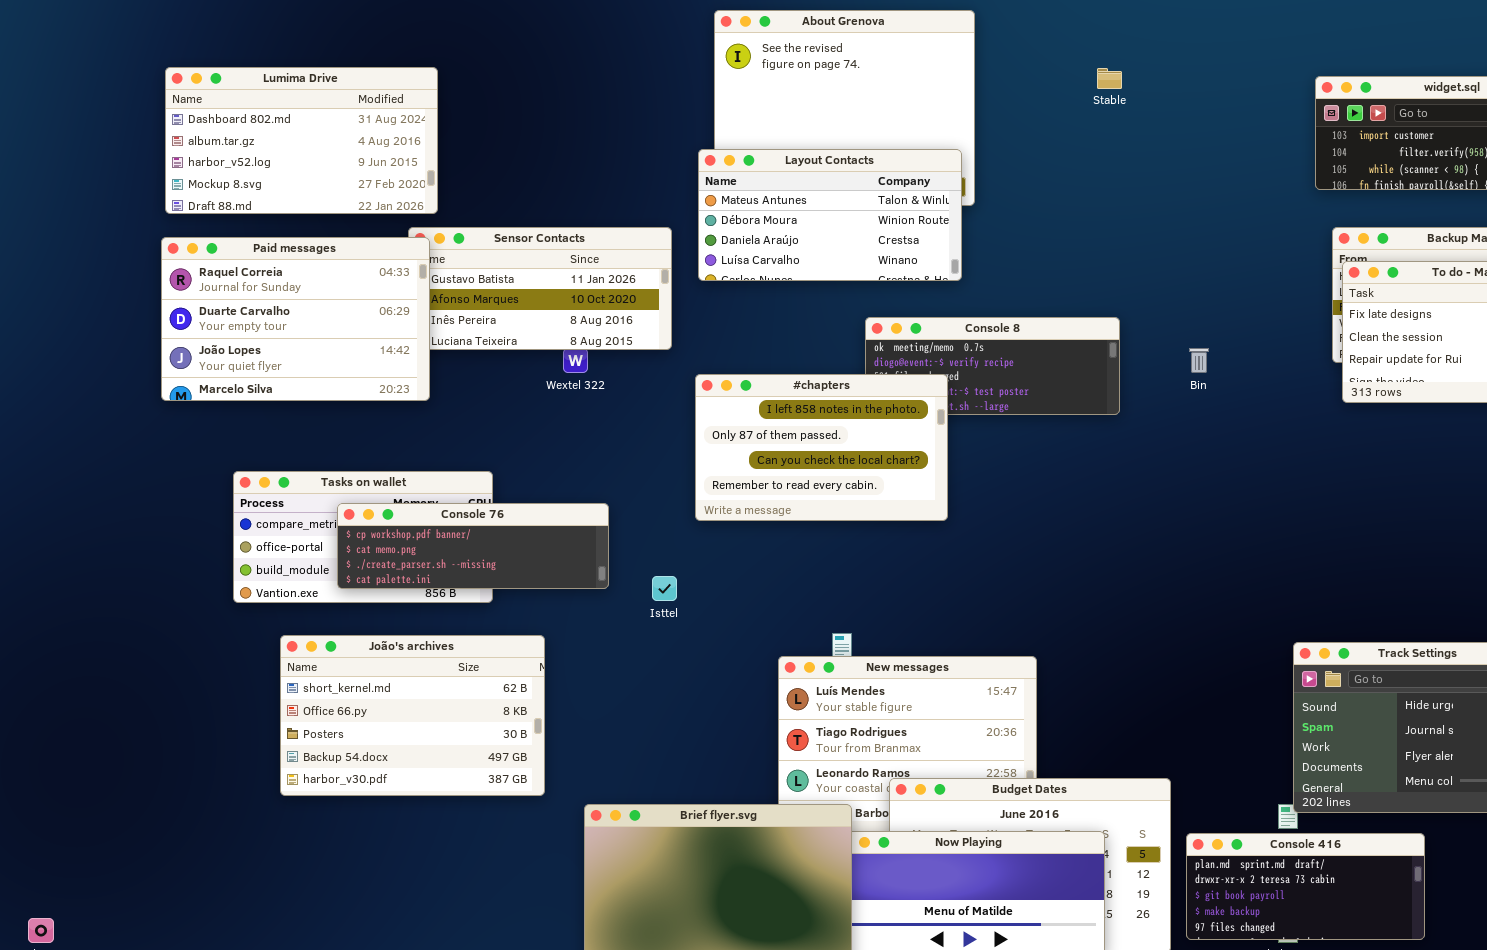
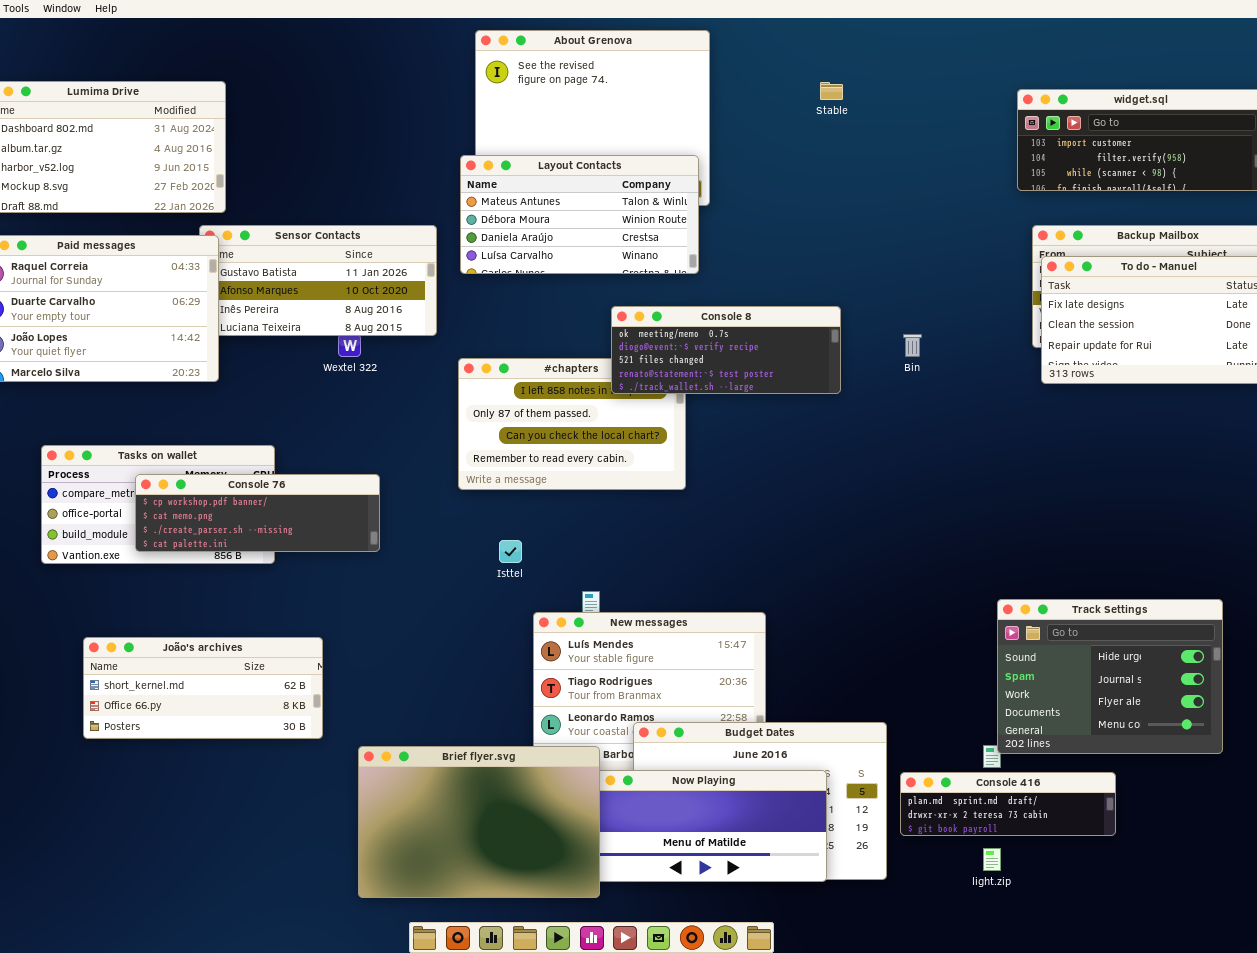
Console 8: [865,317,1120,415] -> [611,306,841,394], raised
Isttel: [652,576,677,601] -> [499,540,522,563], moved
João's archives: [280,635,545,796] -> [83,637,323,739], resized
Console 416: [1186,833,1425,940] -> [900,772,1116,836], resized

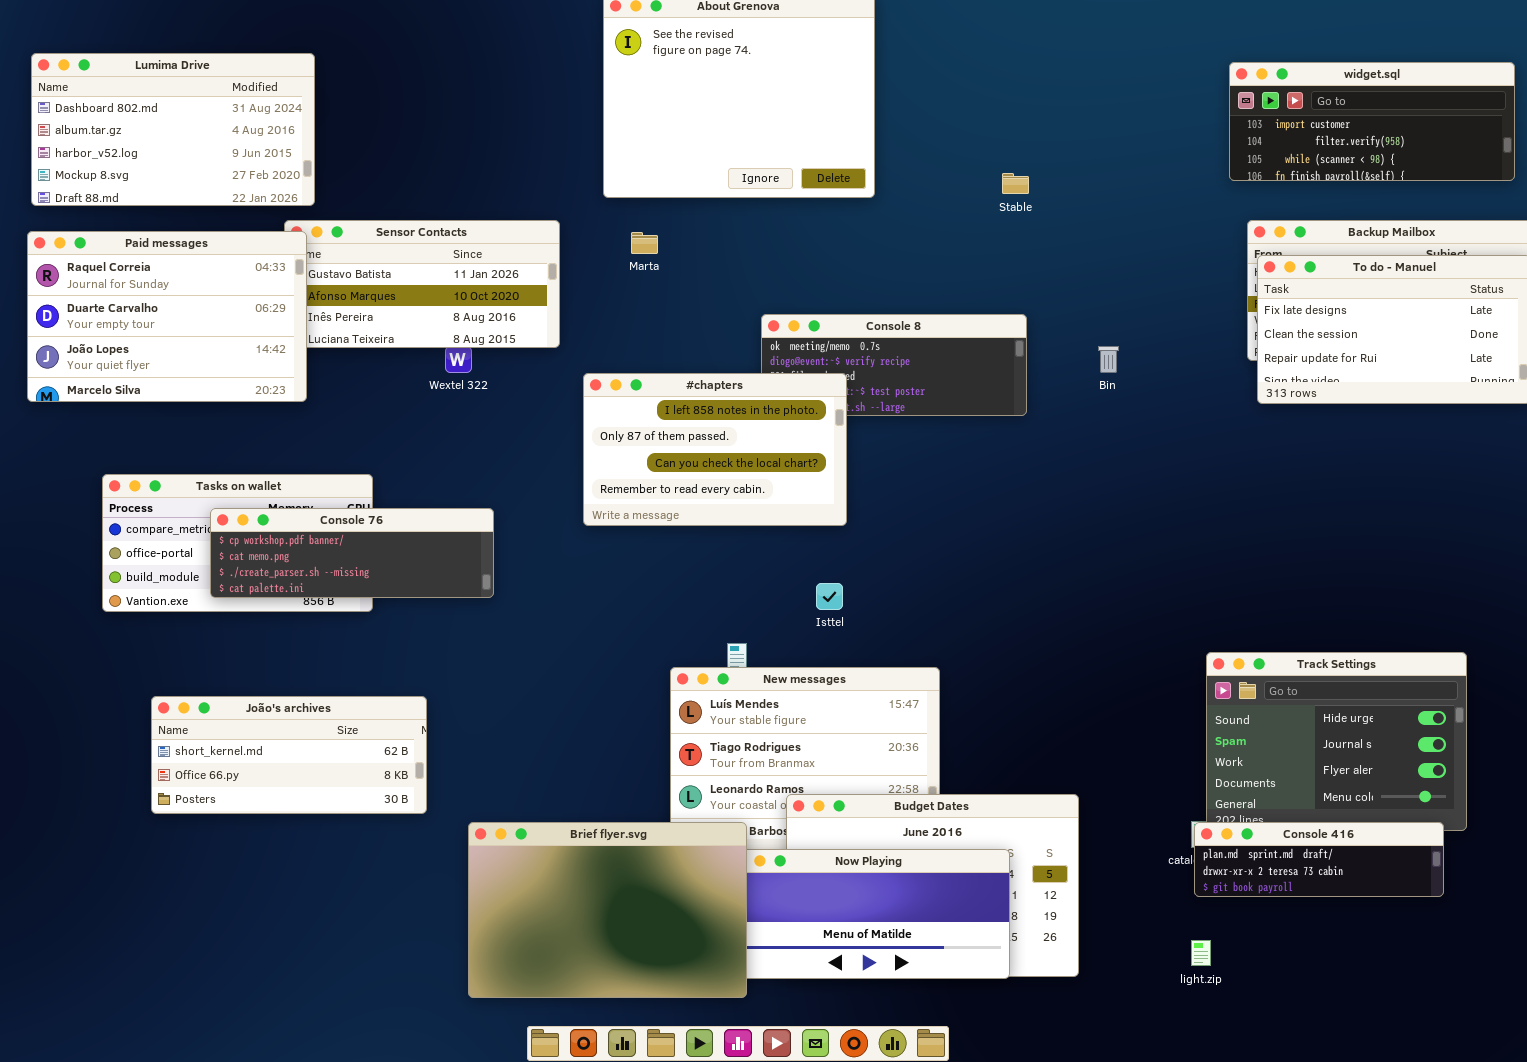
Stable: [820,82,843,100] -> [1002,173,1029,194], moved
Layout Contacts: [460,155,699,274] -> none, closed
#chapters: [458,358,686,490] -> [583,373,847,526], raised
Isttel: [499,540,522,563] -> [816,583,843,610], moved
Console 416: [900,772,1116,836] -> [1194,822,1444,897], moved

